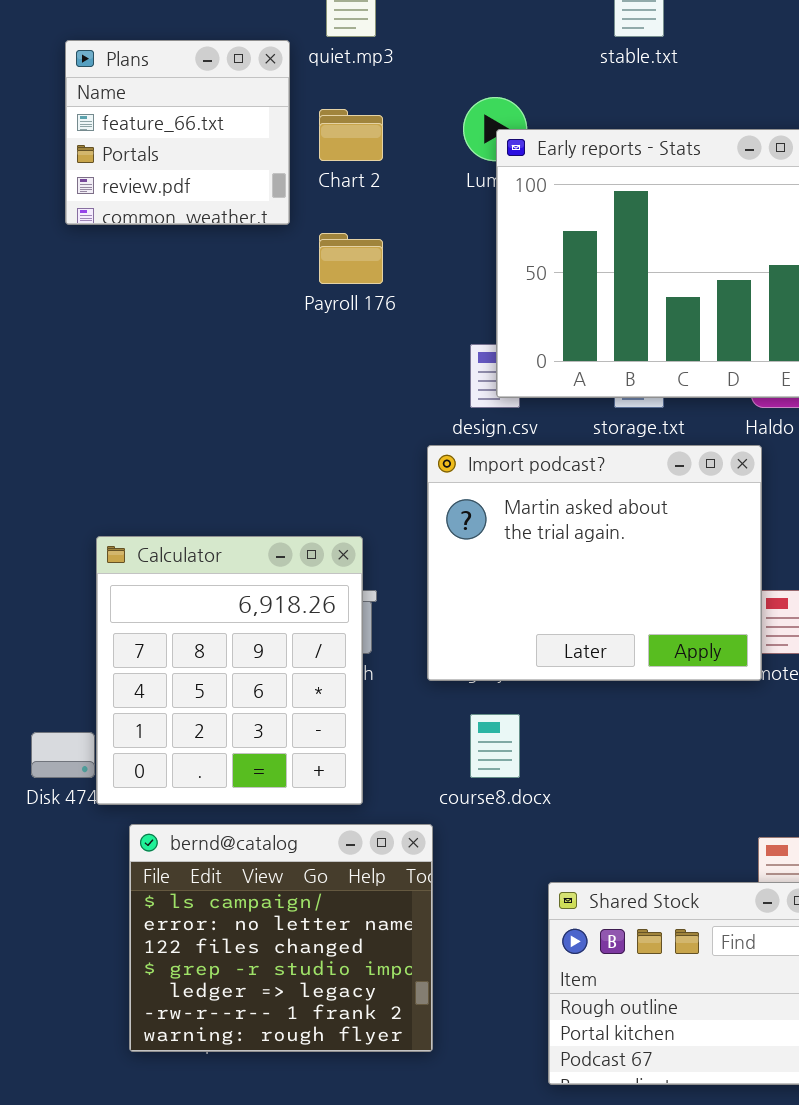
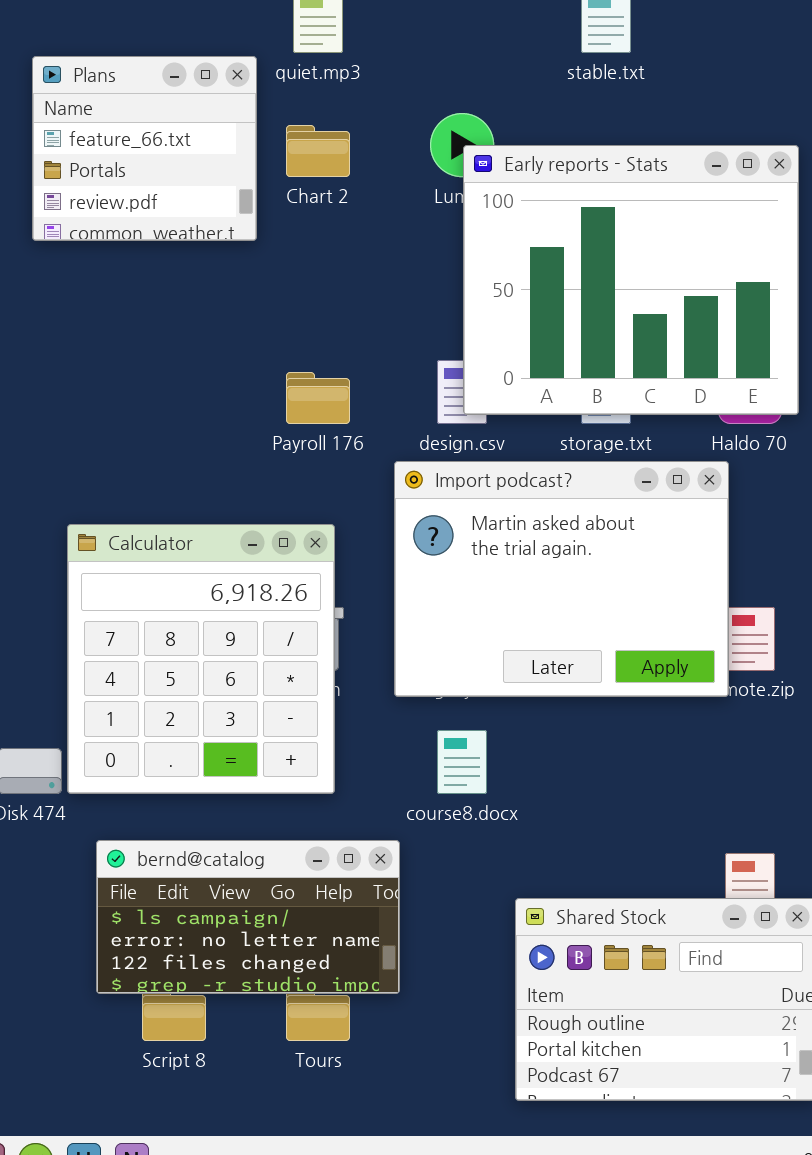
Payroll 176: [319,233,383,284] -> [286,372,350,424], moved
Calculator: [96,536,363,805] -> [67,524,335,794], moved
bernd@catalog: [129,824,433,1052] -> [96,840,400,994], resized

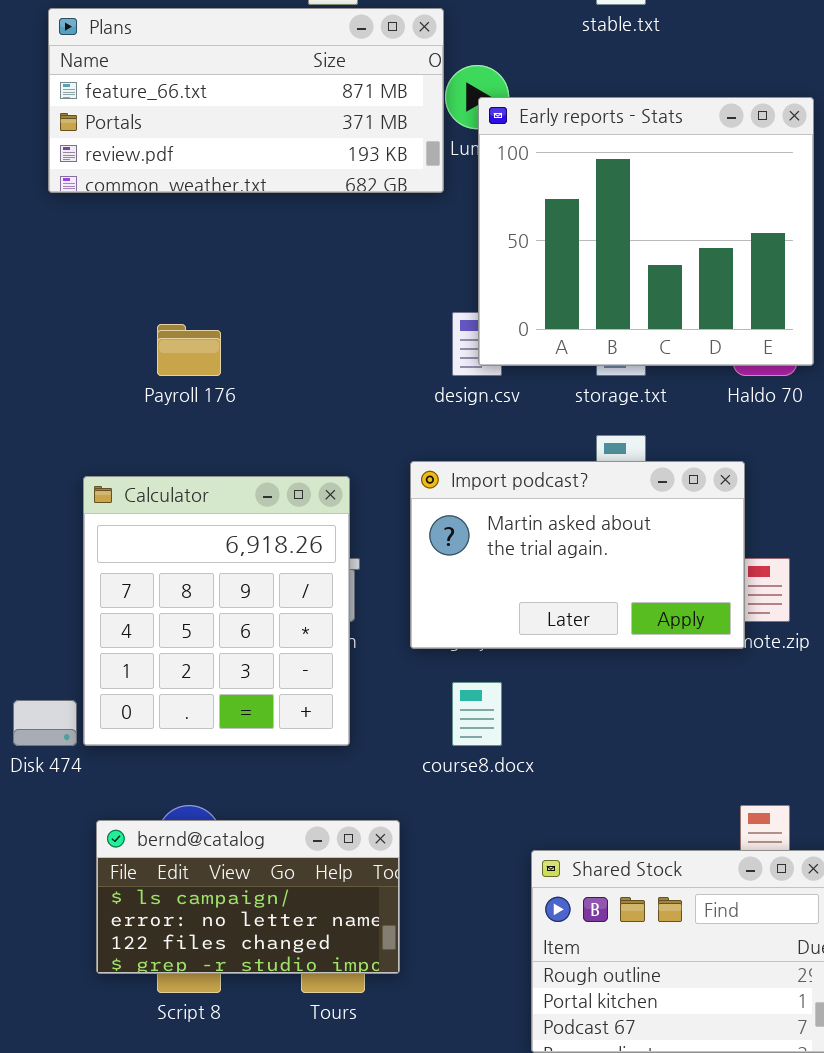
Plans: [32,56,257,241] -> [48,8,444,193], resized
Payroll 176: [286,372,350,424] -> [157,324,221,376], moved
Import podcast?: [394,461,729,697] -> [410,461,745,649], resized
bernd@catalog: [96,840,400,994] -> [96,820,400,974], moved

